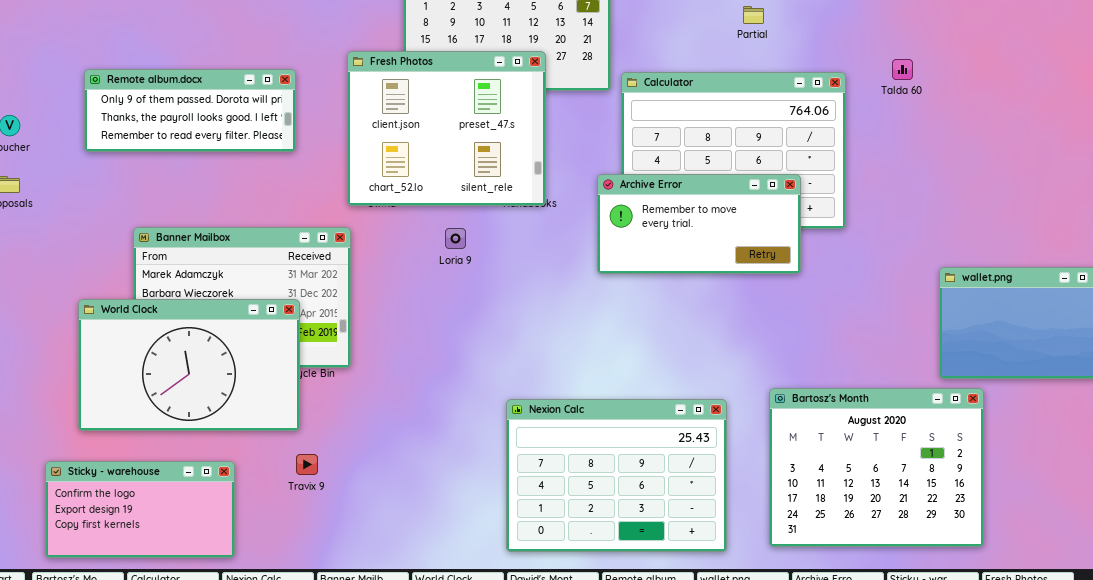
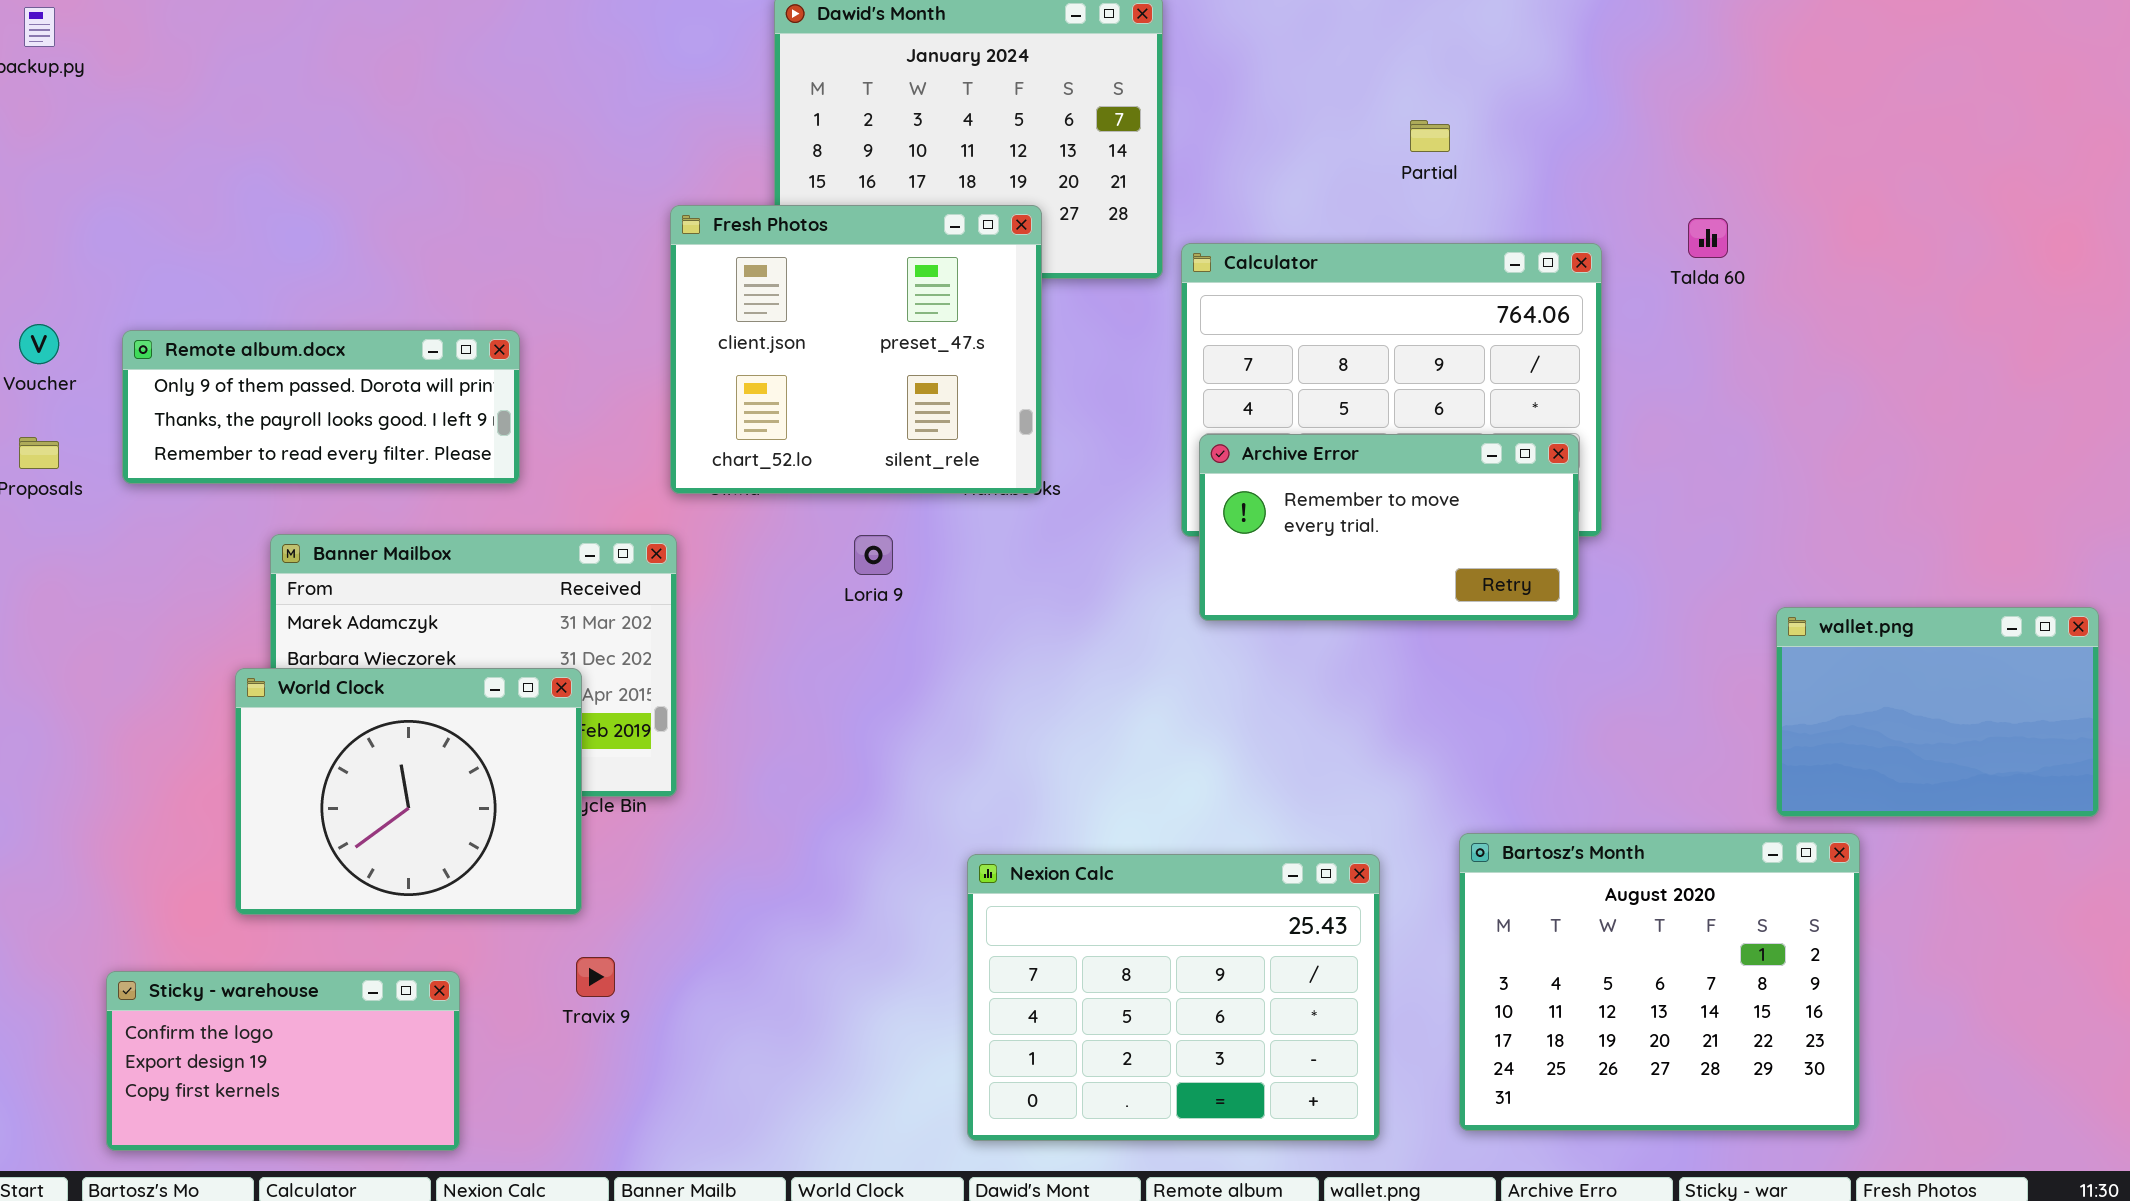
Remote album.docx: [84,69,296,152] -> [122,330,520,484], moved
Archive Error: [597,174,801,274] -> [1199,434,1579,621], moved
World Clock: [78,299,300,431] -> [235,668,582,915], resized

